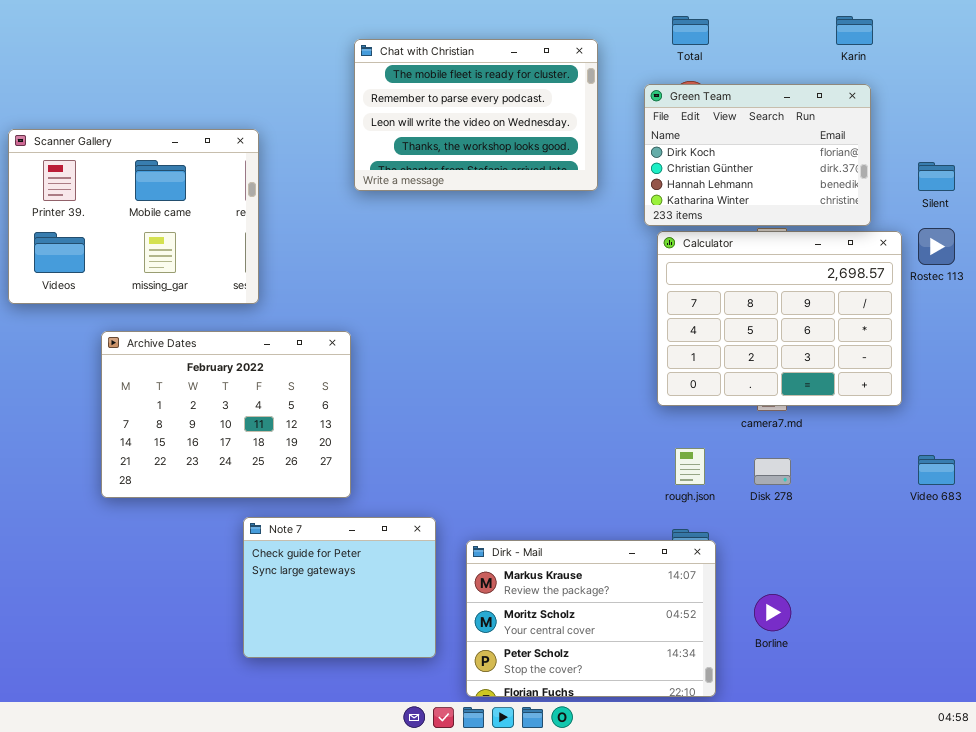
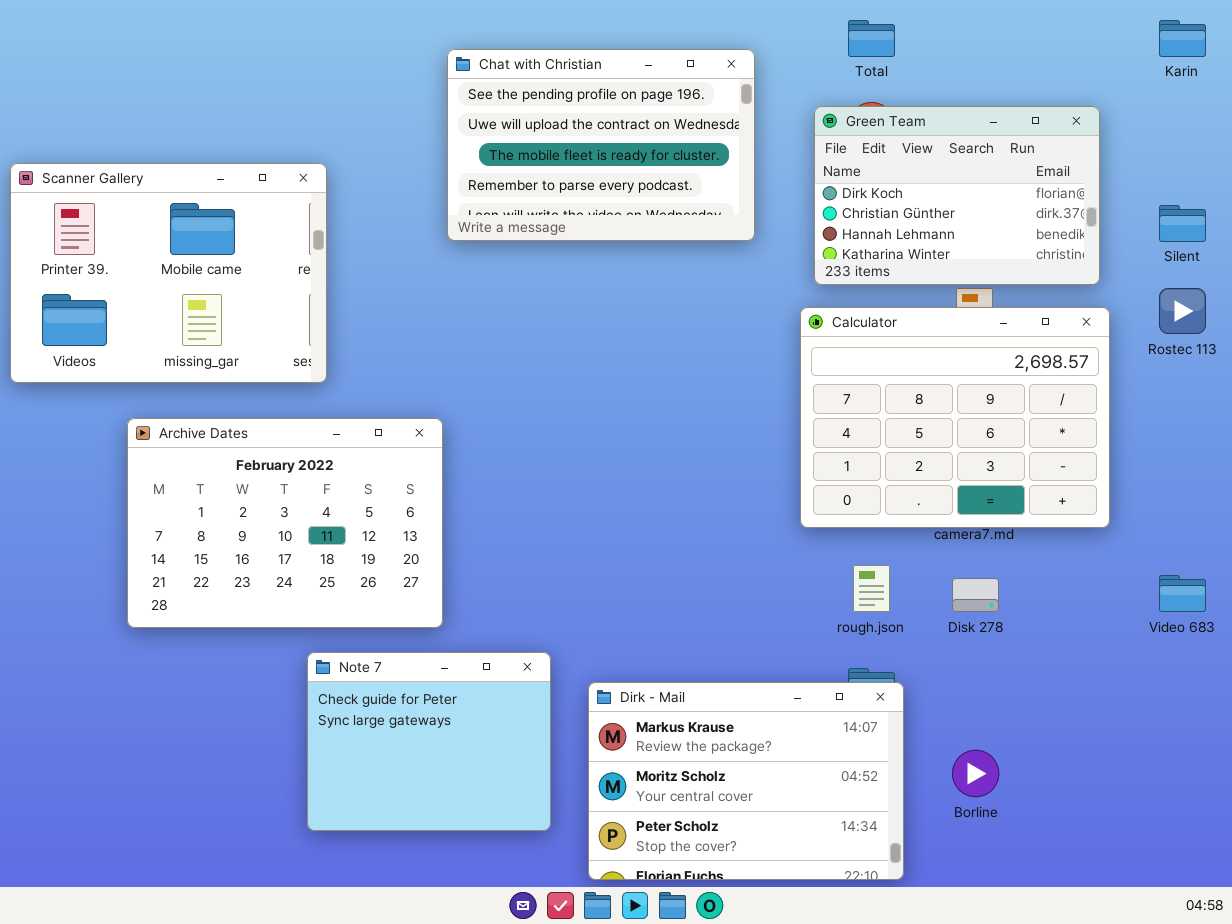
Karin: [836,16,873,45] -> [1159,20,1206,57], moved
Chat with Christian: [354,39,598,191] -> [447,49,755,241], scrolled up 2 rows
Calculator: [657,231,902,406] -> [800,307,1110,528], moved

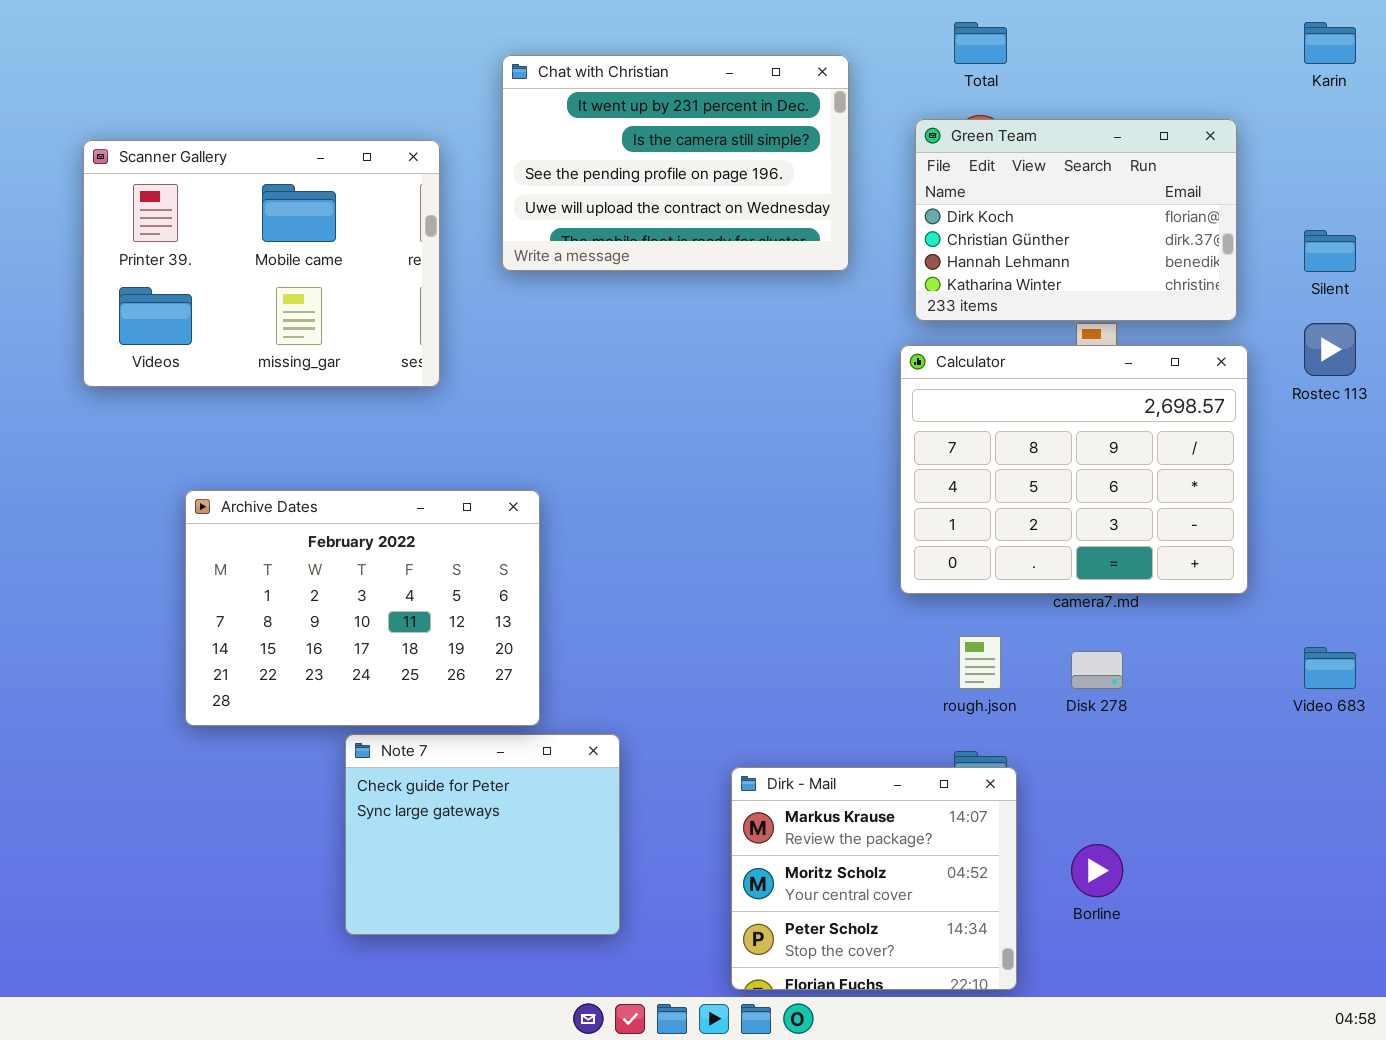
Chat with Christian: [447,49,755,241] -> [502,55,849,271], scrolled up 2 rows
Scanner Gallery: [10,163,327,383] -> [83,140,440,387], moved
Archive Dates: [127,418,443,628] -> [185,490,540,726], moved
Dirk - Mail: [588,682,904,880] -> [731,767,1017,990], resized

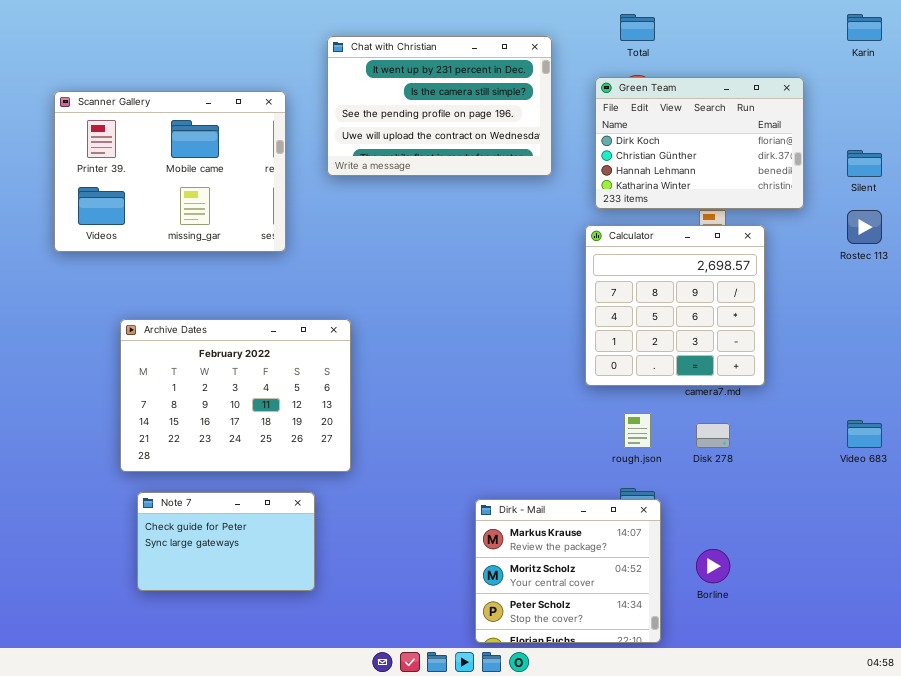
Calculator: [900,345,1248,594] -> [585,225,765,386], resized
Note 7: [345,734,620,935] -> [137,492,315,591], moved, resized

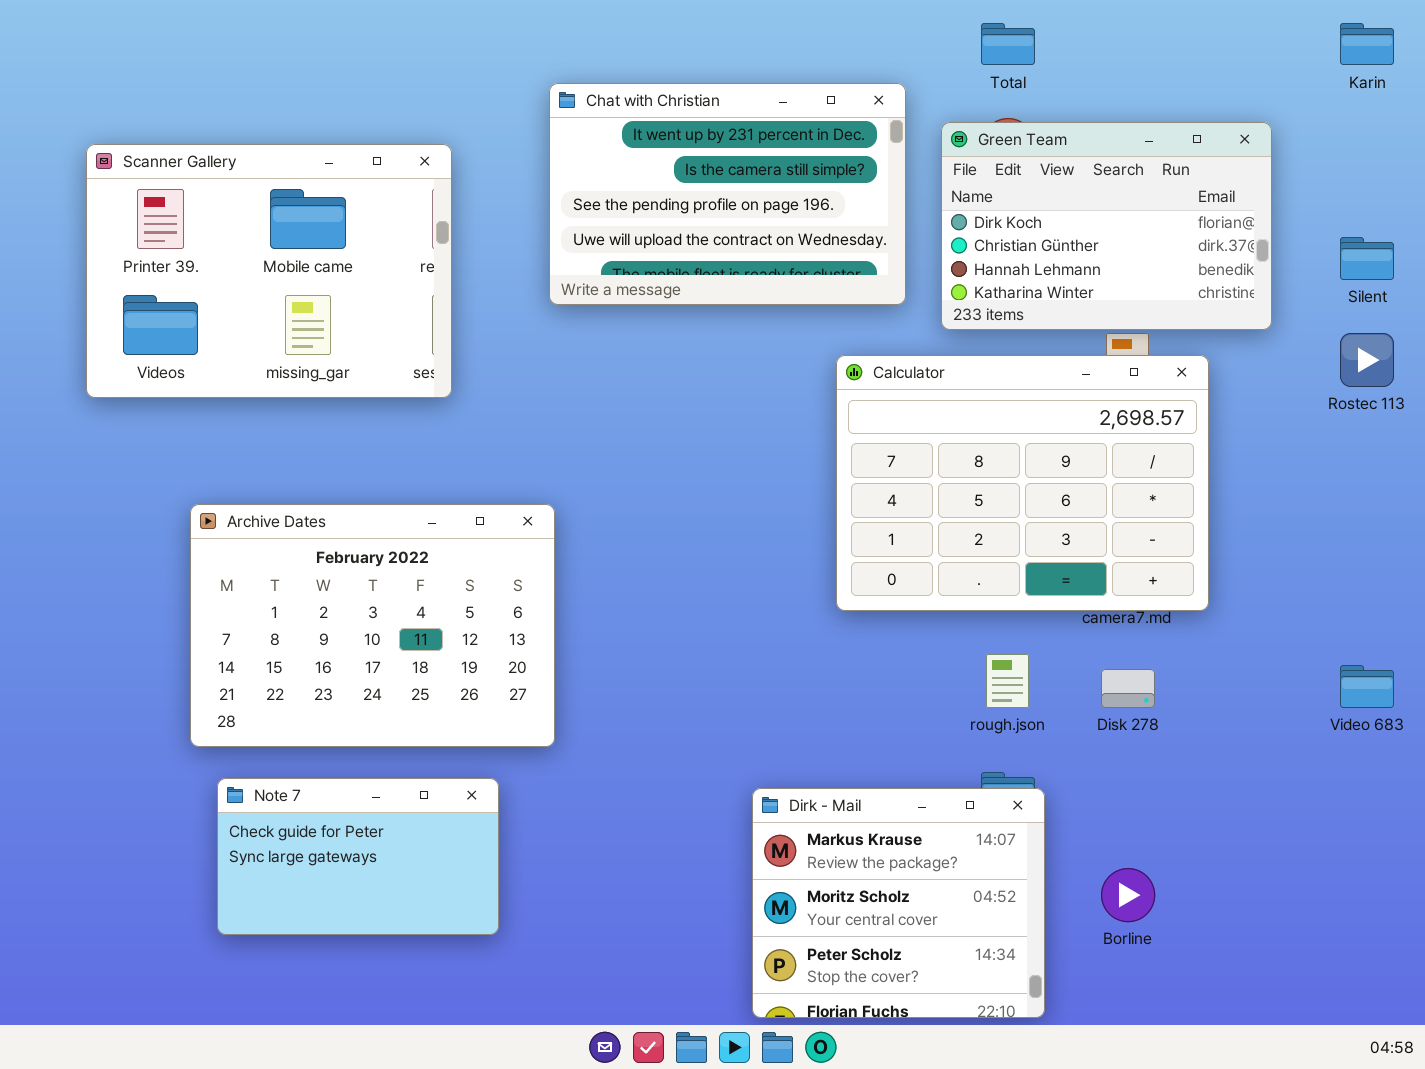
Chat with Christian: [327,36,552,176] -> [549,83,906,305], moved
Calculator: [585,225,765,386] -> [836,355,1209,611], resized

